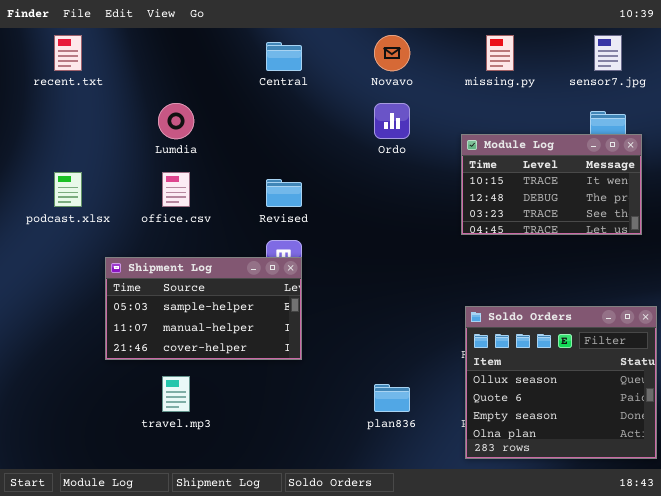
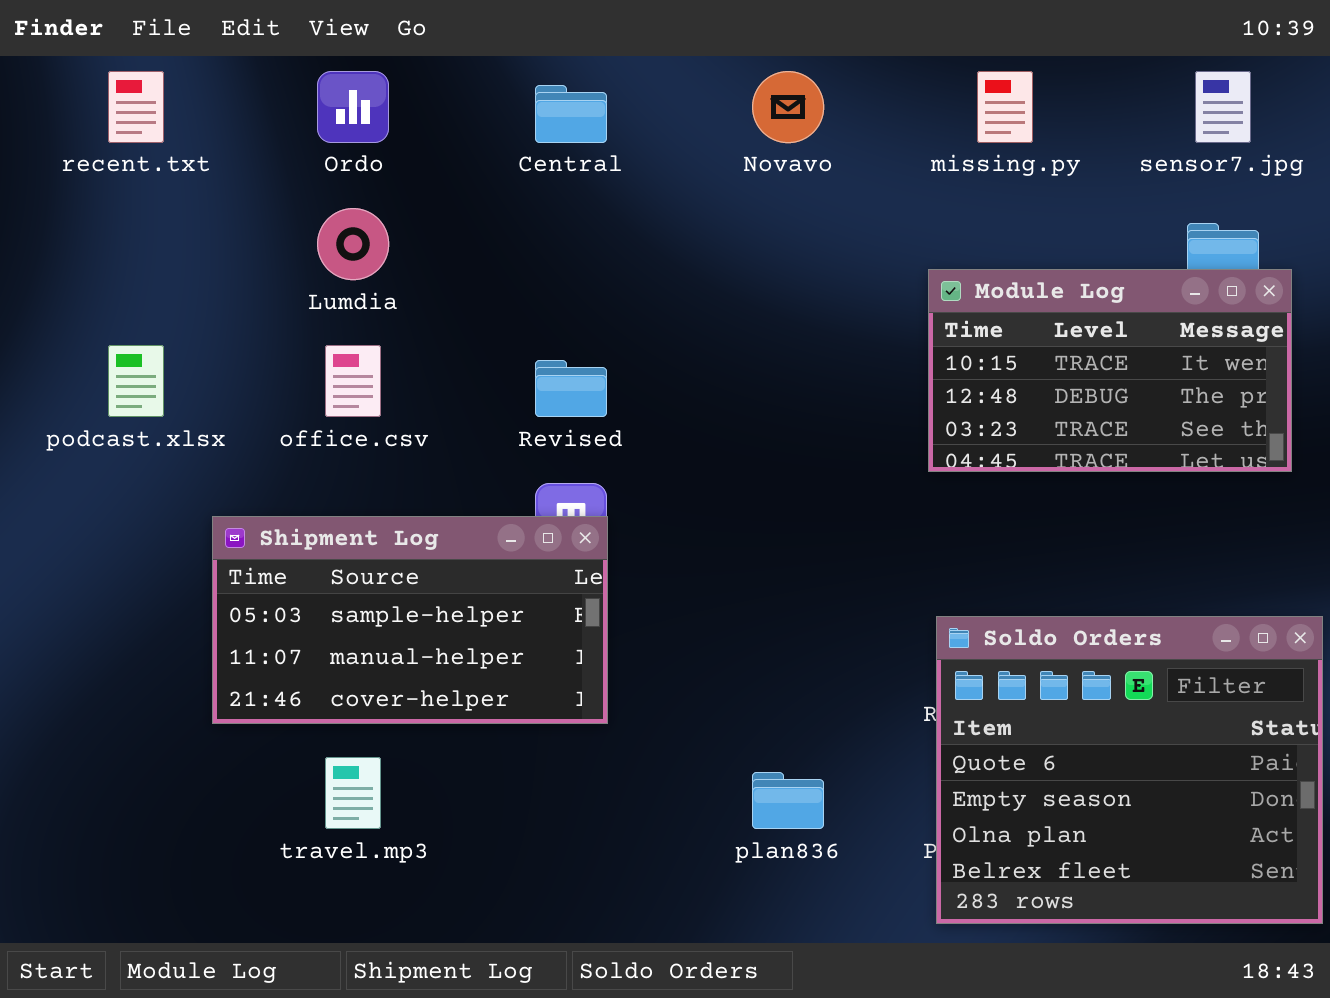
Ordo: [374,103,410,139] -> [317,71,389,143], moved
Soldo Orders: [465,306,657,459] -> [936,616,1323,924], scrolled down 1 row

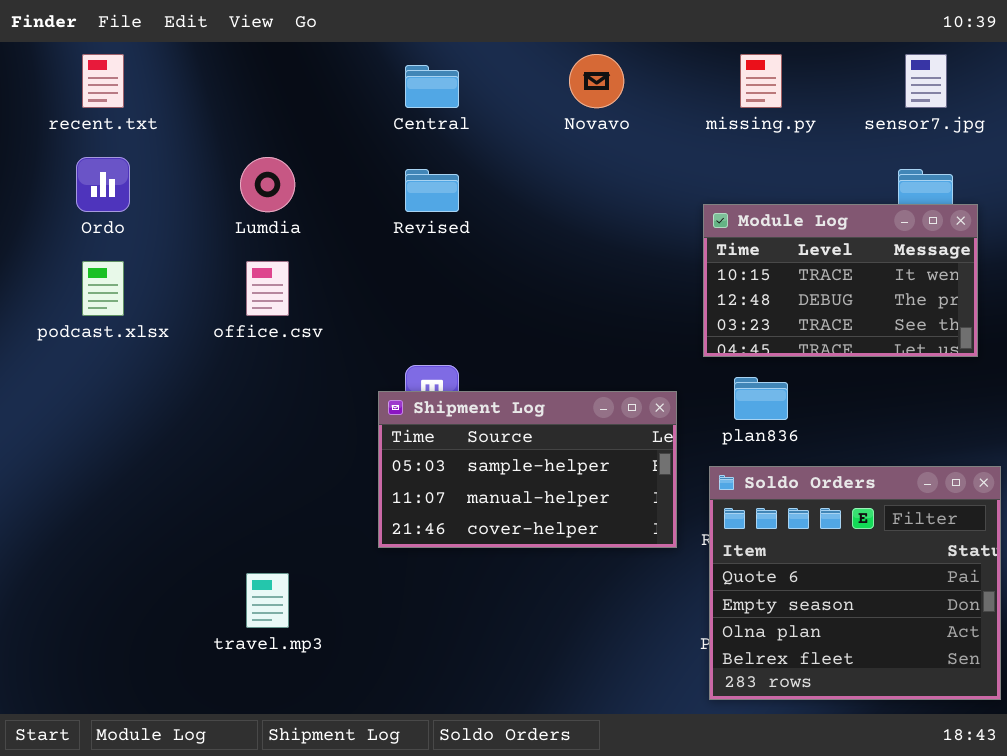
Ordo: [317,71,389,143] -> [76,157,130,212], moved
Revised: [535,360,607,417] -> [405,169,459,212], moved
Shipment Log: [212,516,608,724] -> [378,391,677,548], moved
plan836: [752,772,824,829] -> [734,377,788,420], moved

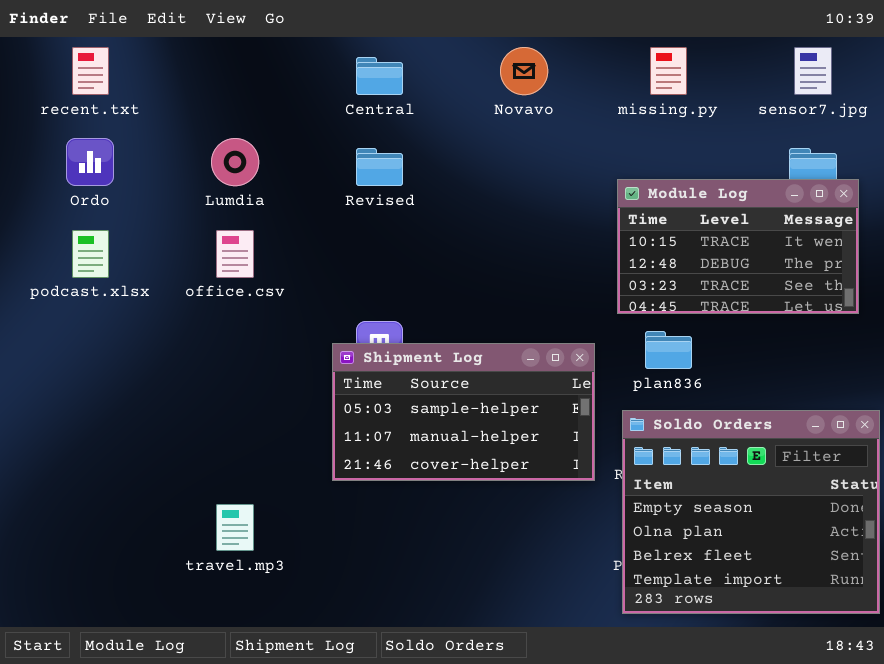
Soldo Orders: [709,466,1001,700] -> [622,410,880,614], scrolled down 1 row

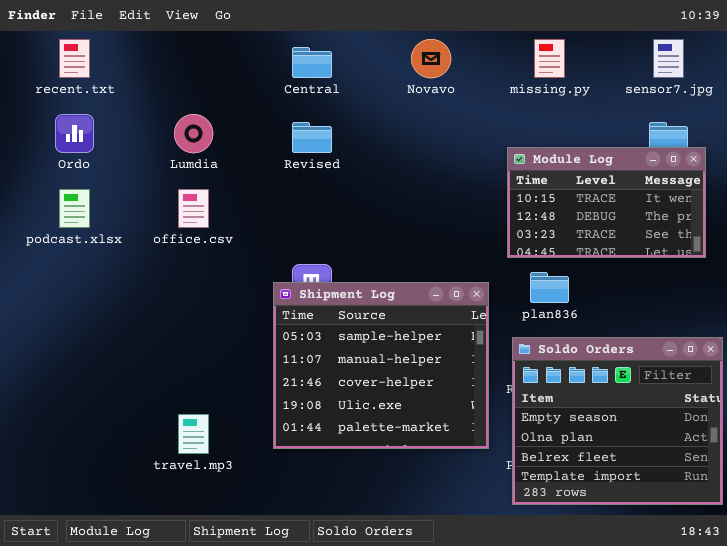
Shipment Log: [332,343,595,481] -> [273,282,489,449], resized

